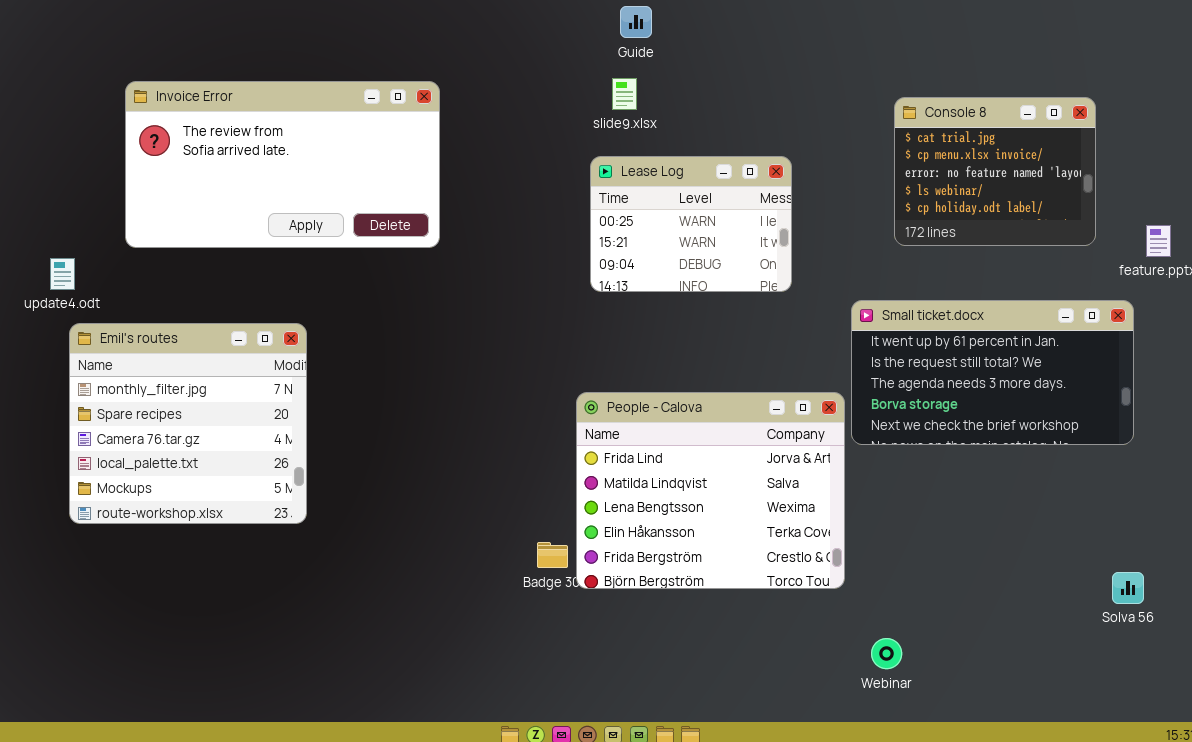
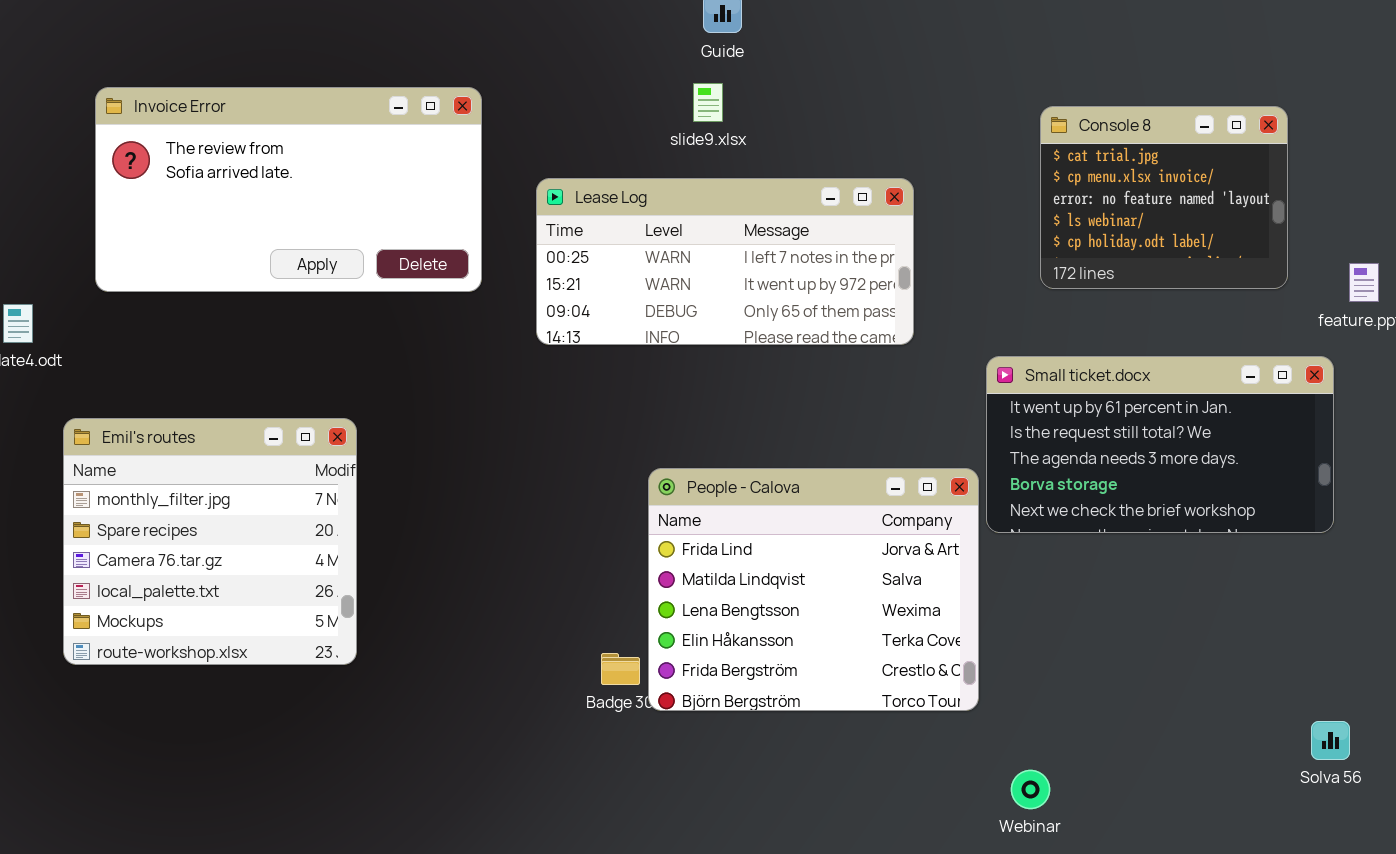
Lease Log: [590,156,792,292] -> [536,178,914,345], resized
Emil's routes: [69,323,307,524] -> [63,418,357,665], moved
Solva 56: [1112,572,1144,604] -> [1311,721,1350,760], moved

